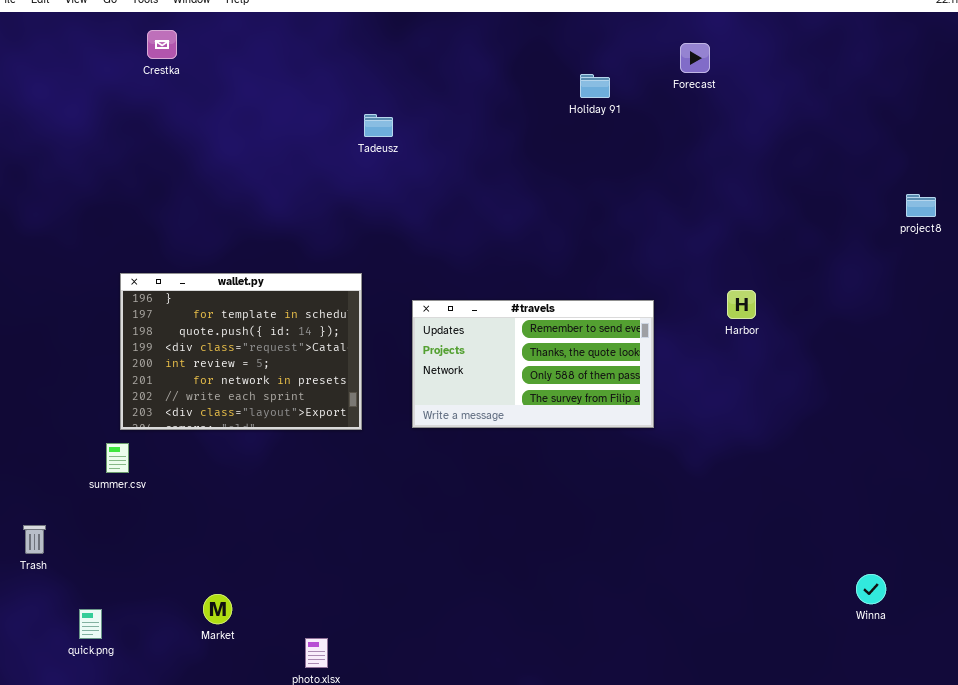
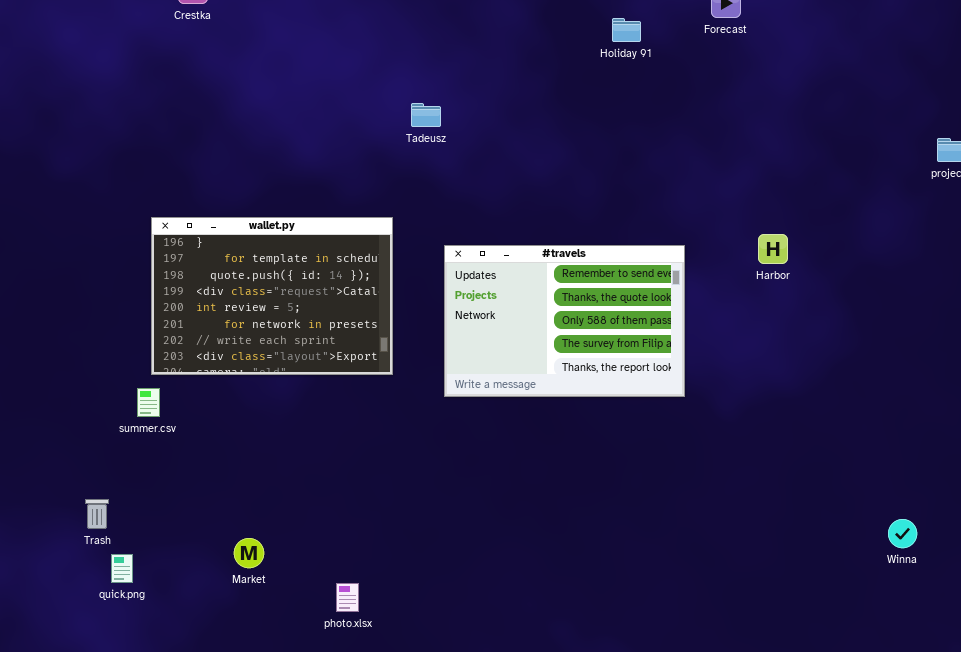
Tadeusz: [364,114,393,137] -> [411,103,441,127], moved
#travels: [412,300,654,428] -> [444,245,685,397], resized
Trash: [23,525,46,554] -> [85,499,109,529], moved

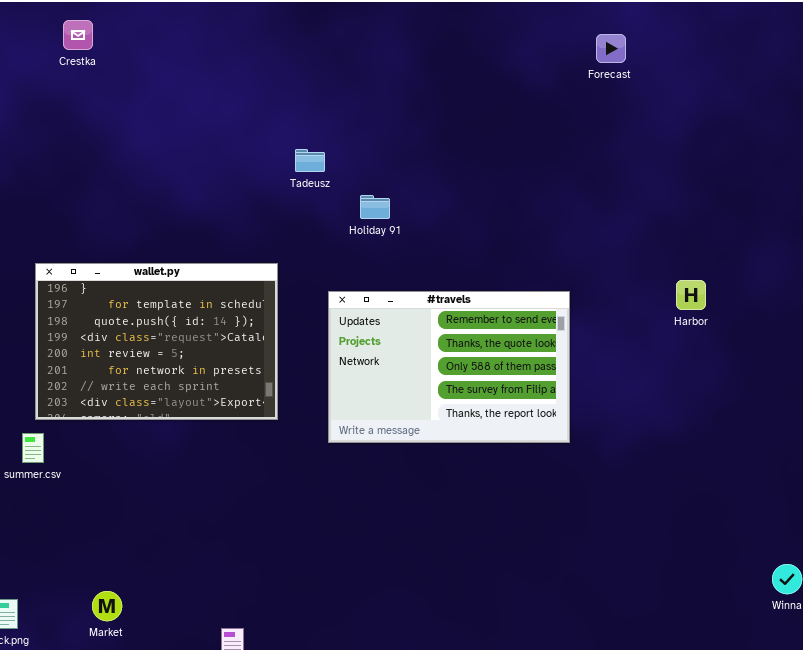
Holiday 91: [612,18,641,42] -> [360,195,390,219], moved
Harbor: [758,234,788,264] -> [676,280,706,310], moved
Market: [234,538,264,568] -> [92,591,122,621], moved

